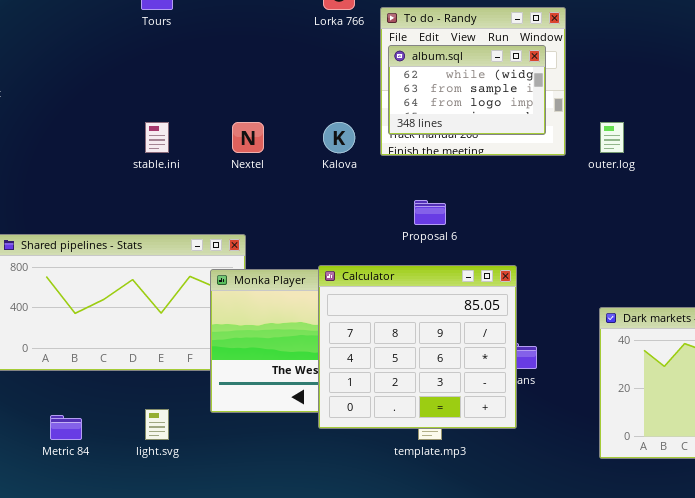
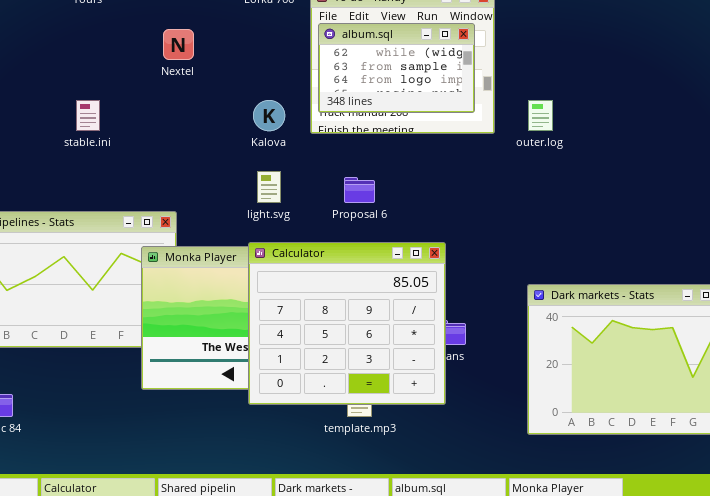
Nextel: [232,122,264,153] -> [163,29,194,60], moved
light.svg: [145,409,169,440] -> [257,171,281,203], moved

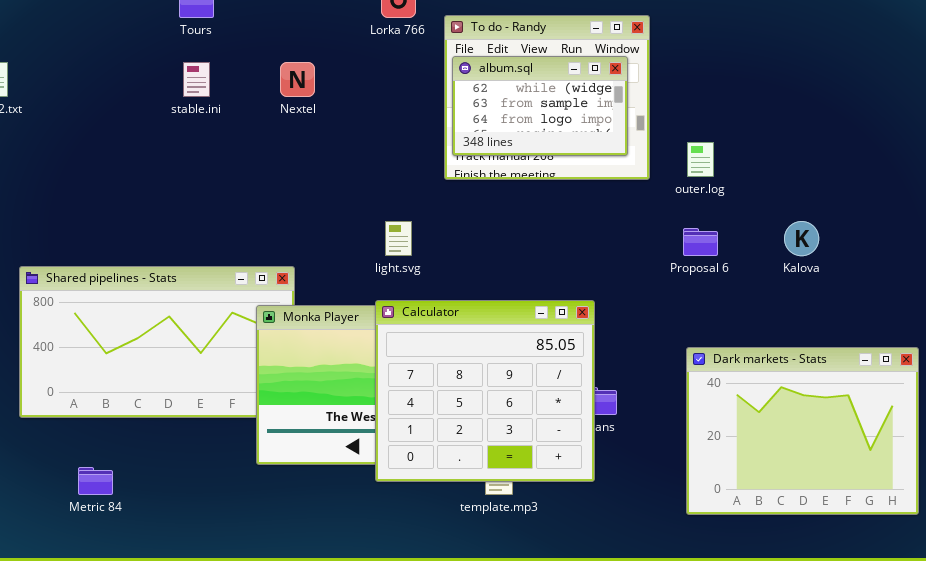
stable.ini: [76,100,100,131] -> [183,62,210,97], moved
Kalova: [253,100,285,131] -> [784,221,819,256], moved
Proposal 6: [344,177,375,203] -> [683,228,718,256], moved

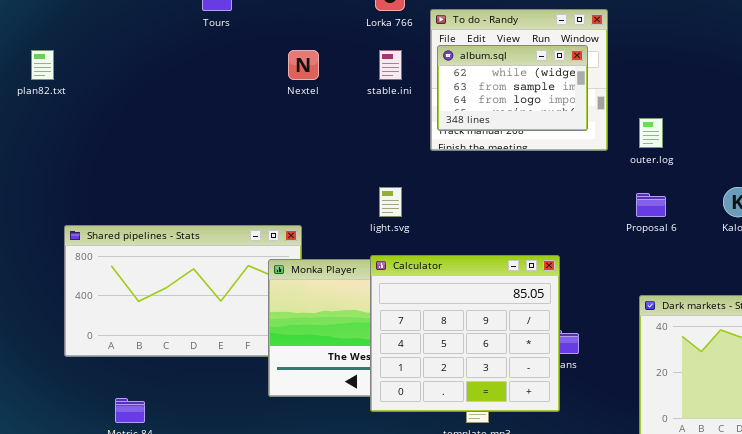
stable.ini: [183,62,210,97] -> [379,50,402,80], moved

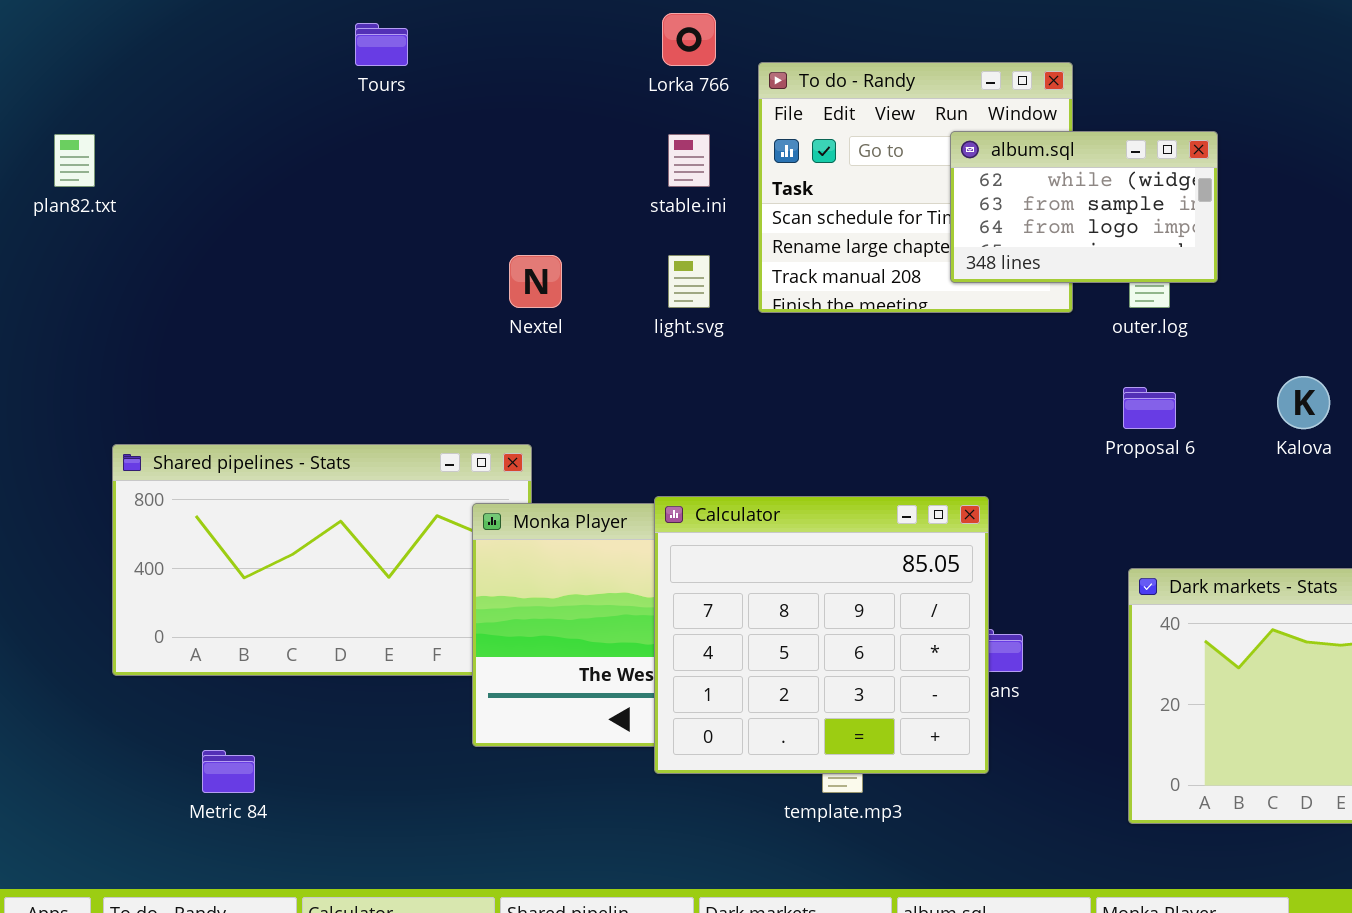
album.sql: [437,45,588,131] -> [950,131,1218,283], moved
Nextel: [288,50,319,80] -> [509,255,562,308], moved
light.svg: [379,187,402,217] -> [668,255,710,308], moved

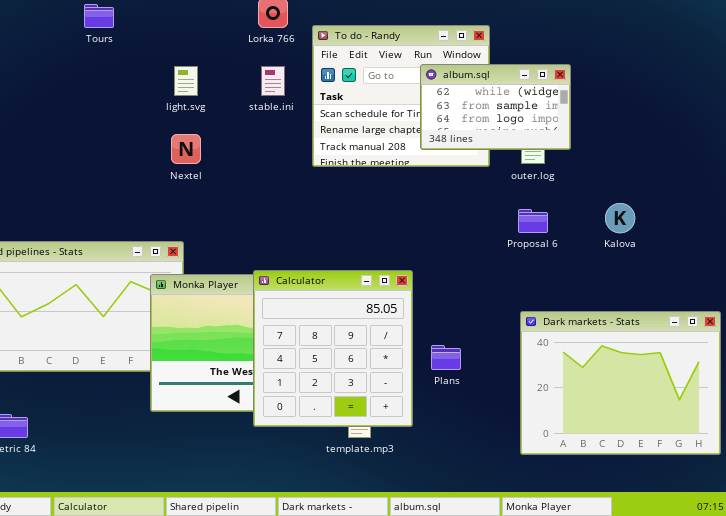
light.svg: [668,255,710,308] -> [174,66,198,96], moved
Calculator: [654,496,989,774] -> [253,270,413,427], resized

